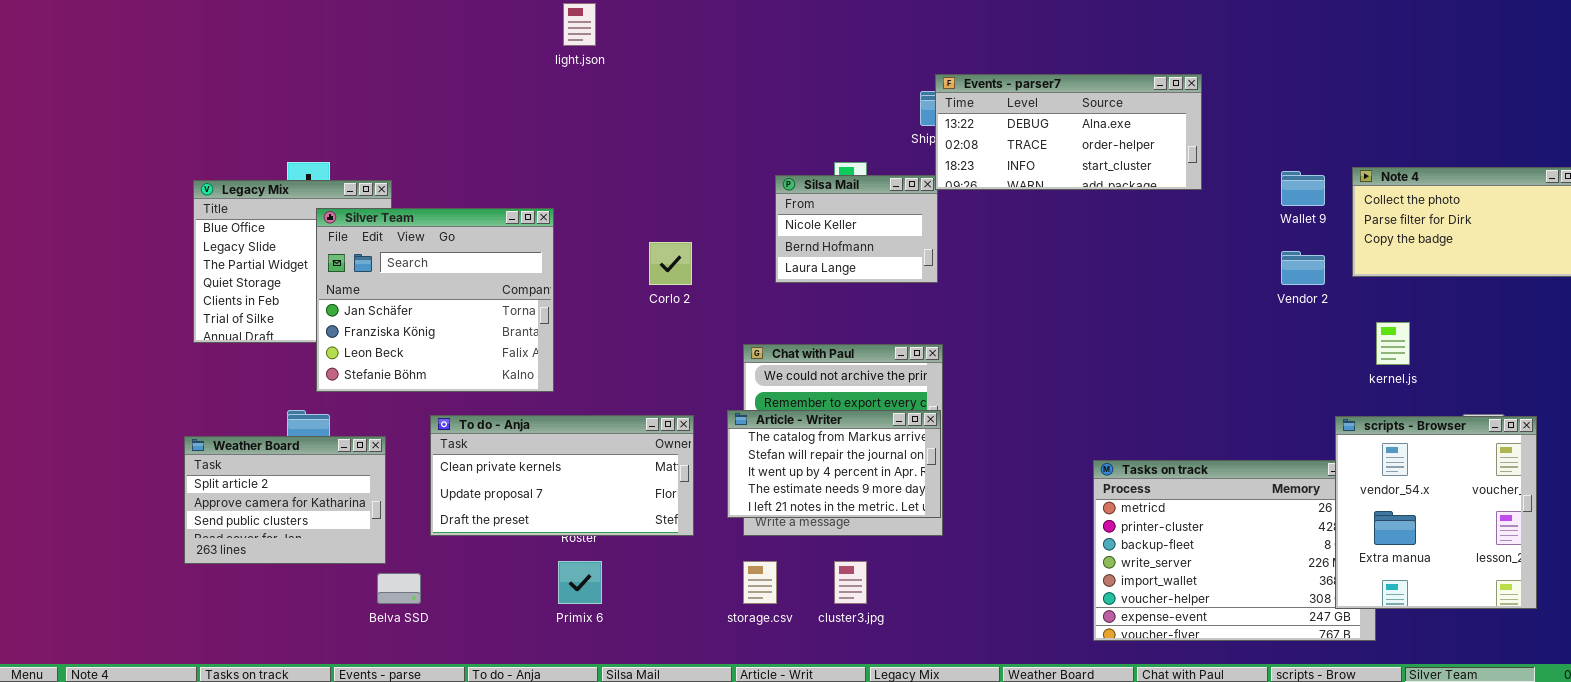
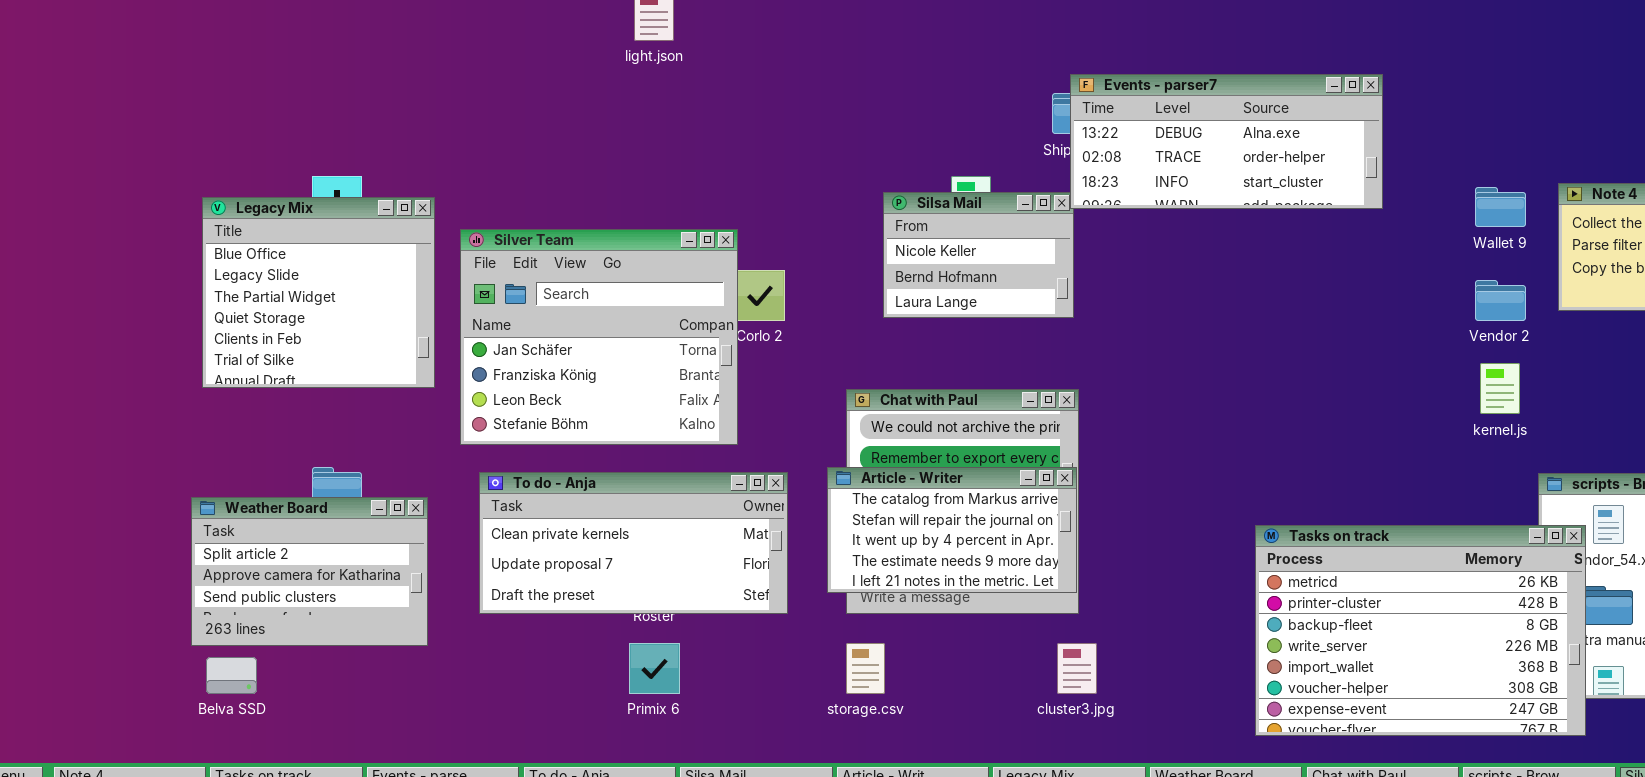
Silver Team: [316,208,554,392] -> [460,229,738,445], moved
kernel.js: [1376,322,1410,365] -> [1480,363,1520,414], moved
Tasks on track: [1093,460,1376,641] -> [1255,525,1586,736], raised
cluster3.jpg: [834,561,867,604] -> [1057,643,1097,694], moved
Belva SSD: [377,573,421,604] -> [206,657,257,694], moved

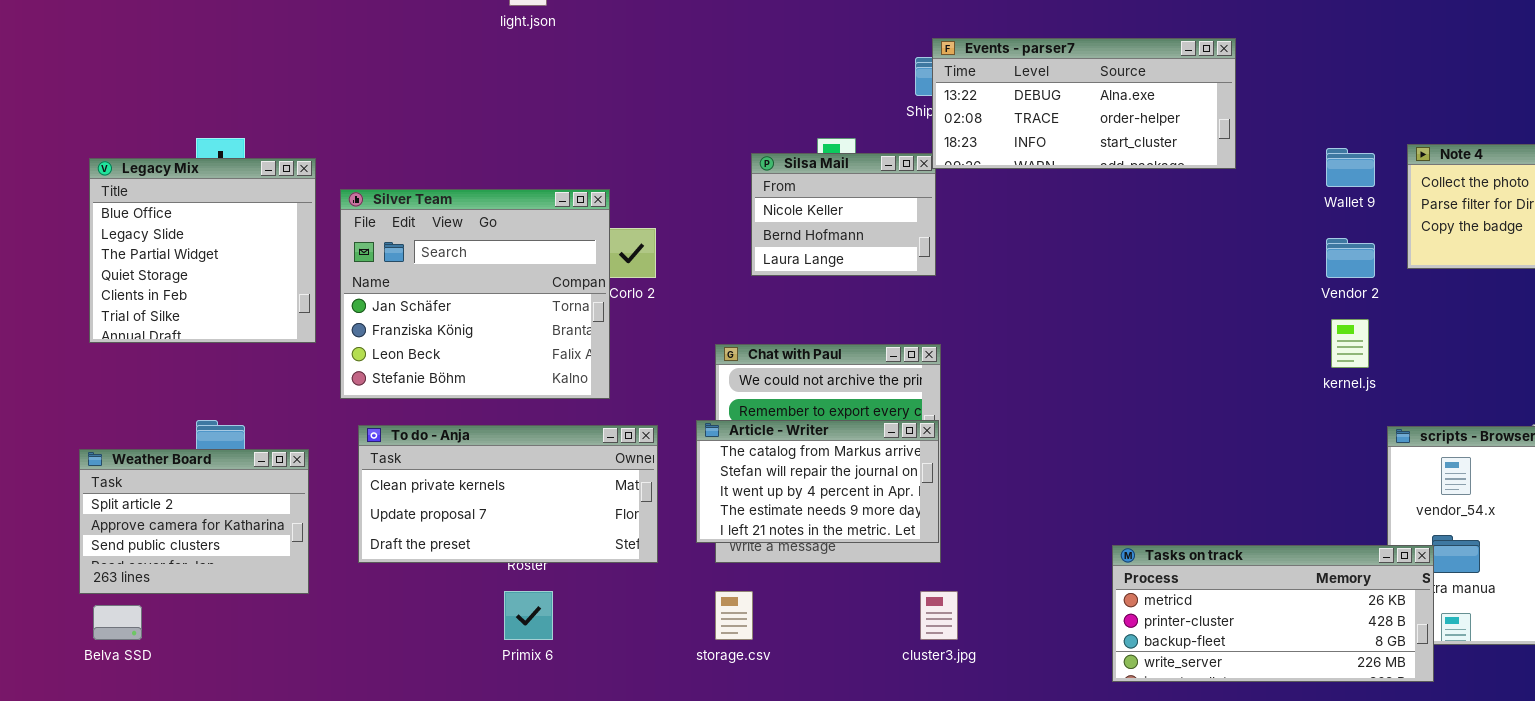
Tasks on track: [1255,525,1586,736] -> [1112,545,1434,682], resized

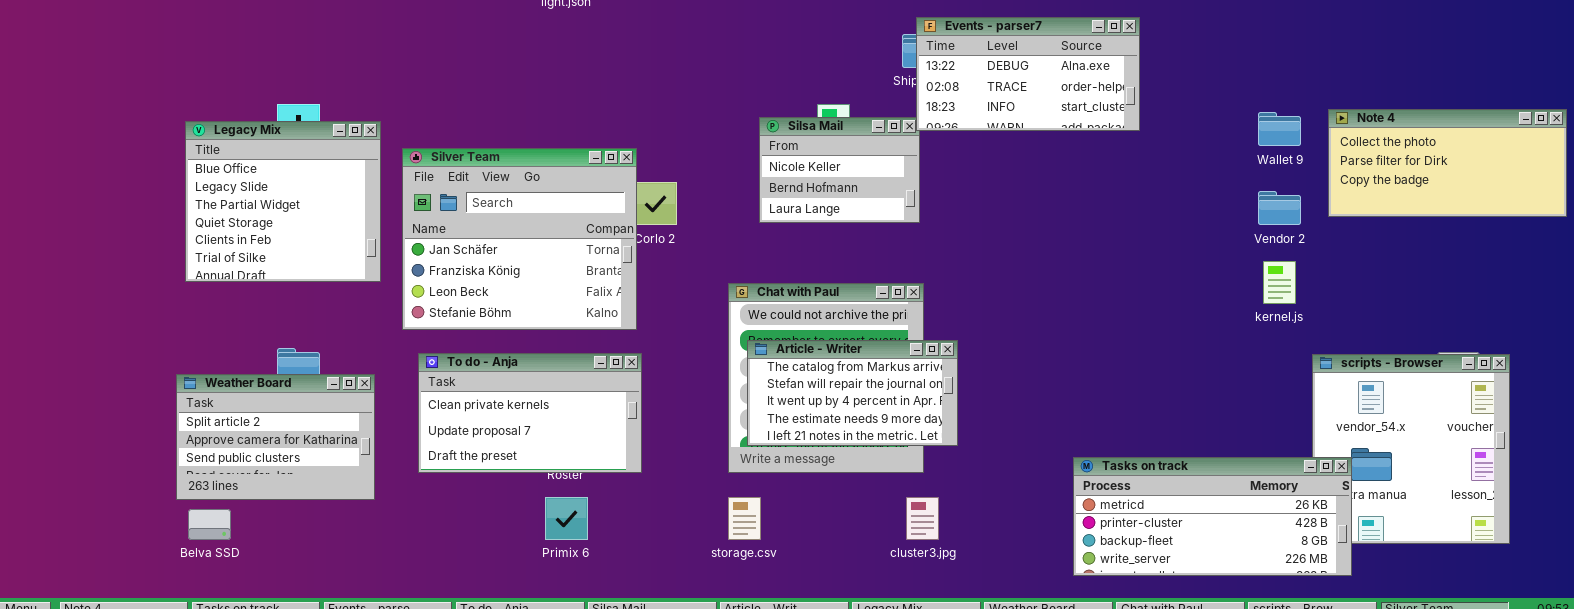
Events - parser7: [932,38,1236,169] -> [916,17,1140,131], resized
Article - Writer: [696,420,939,543] -> [747,340,958,446], moved
To do - Anja: [358,425,658,563] -> [418,353,642,473], resized

